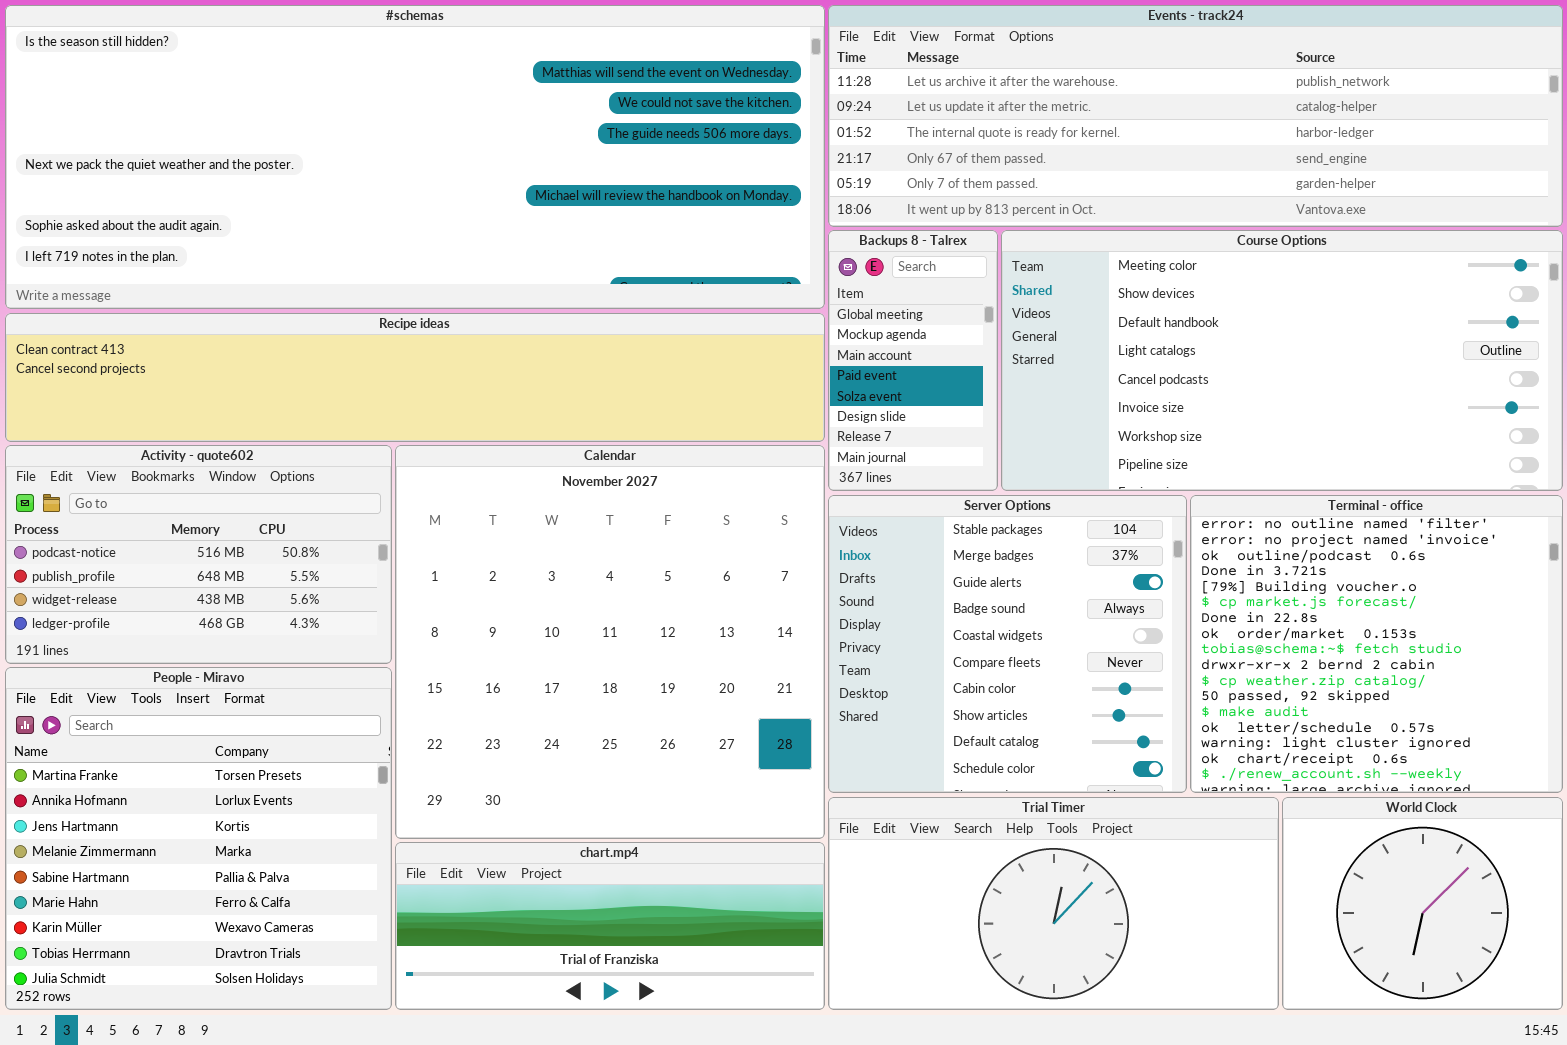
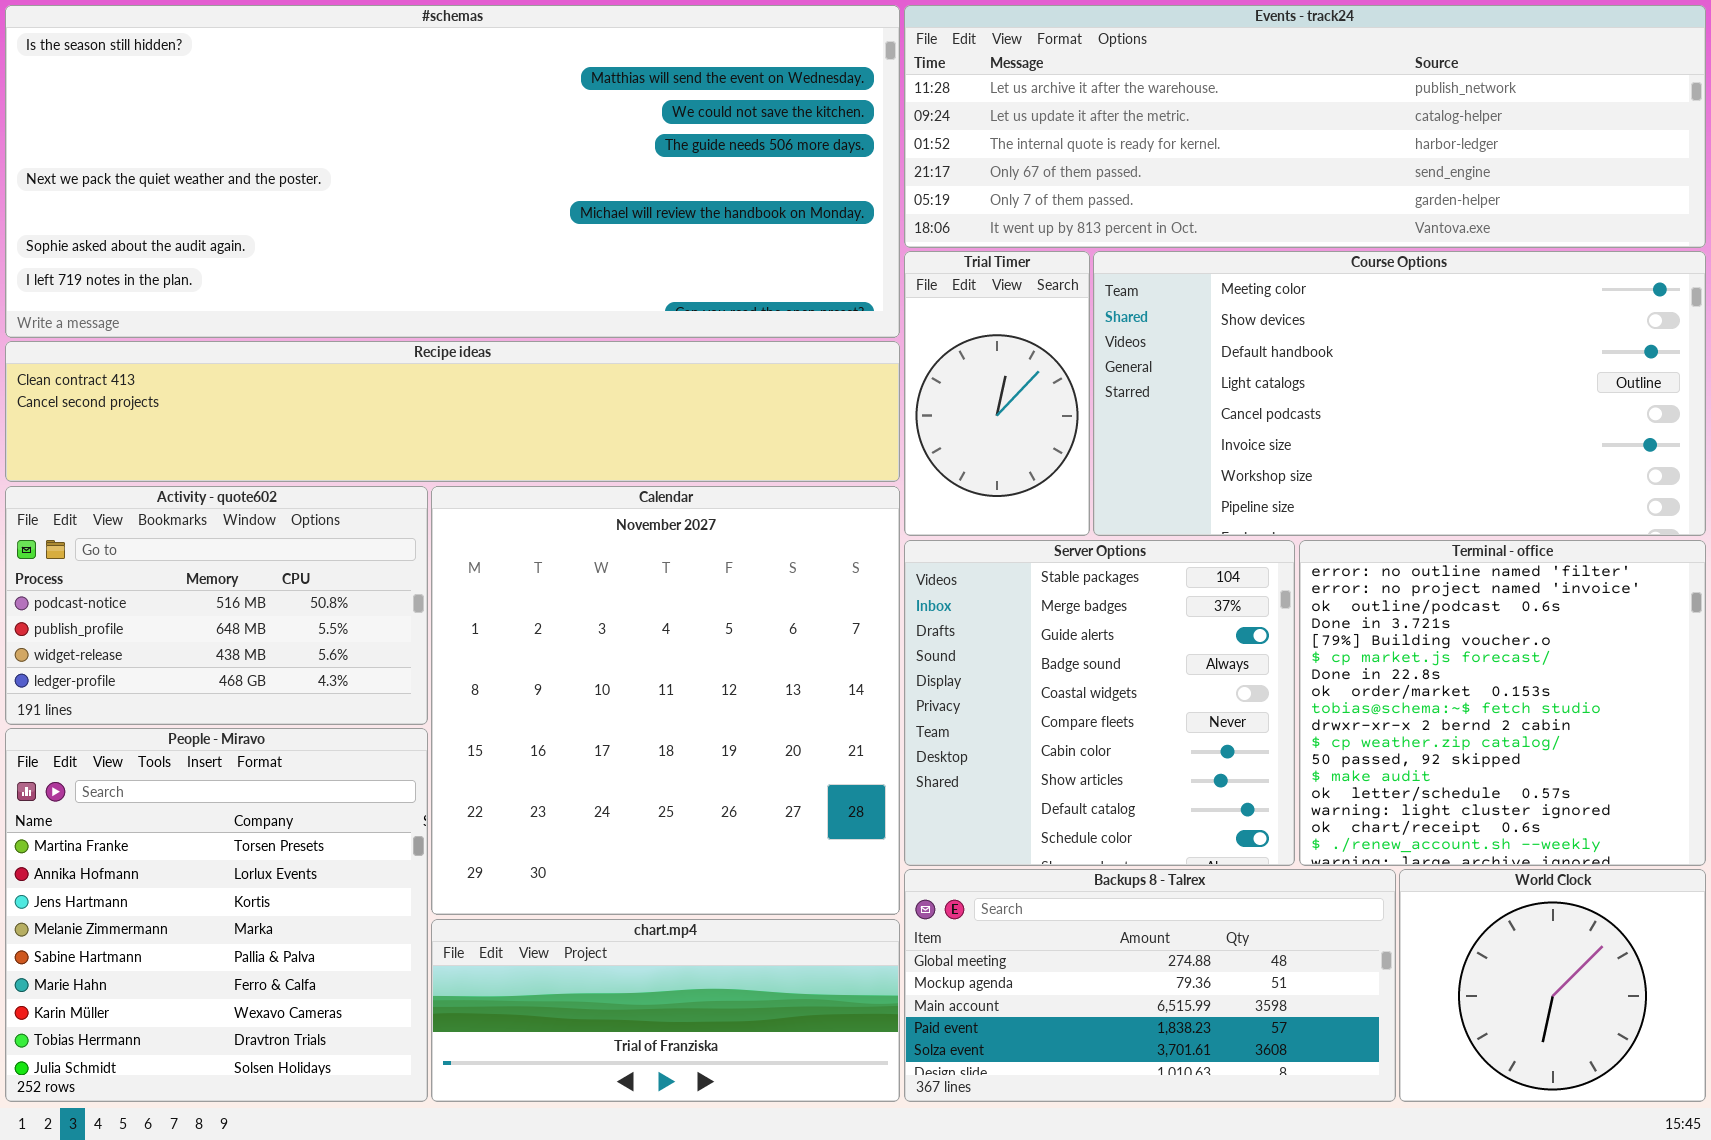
Backups 8 - Talrex: [828,230,998,491] -> [904,869,1396,1102], moved, resized
Trial Timer: [828,797,1279,1010] -> [904,251,1090,536], moved, resized

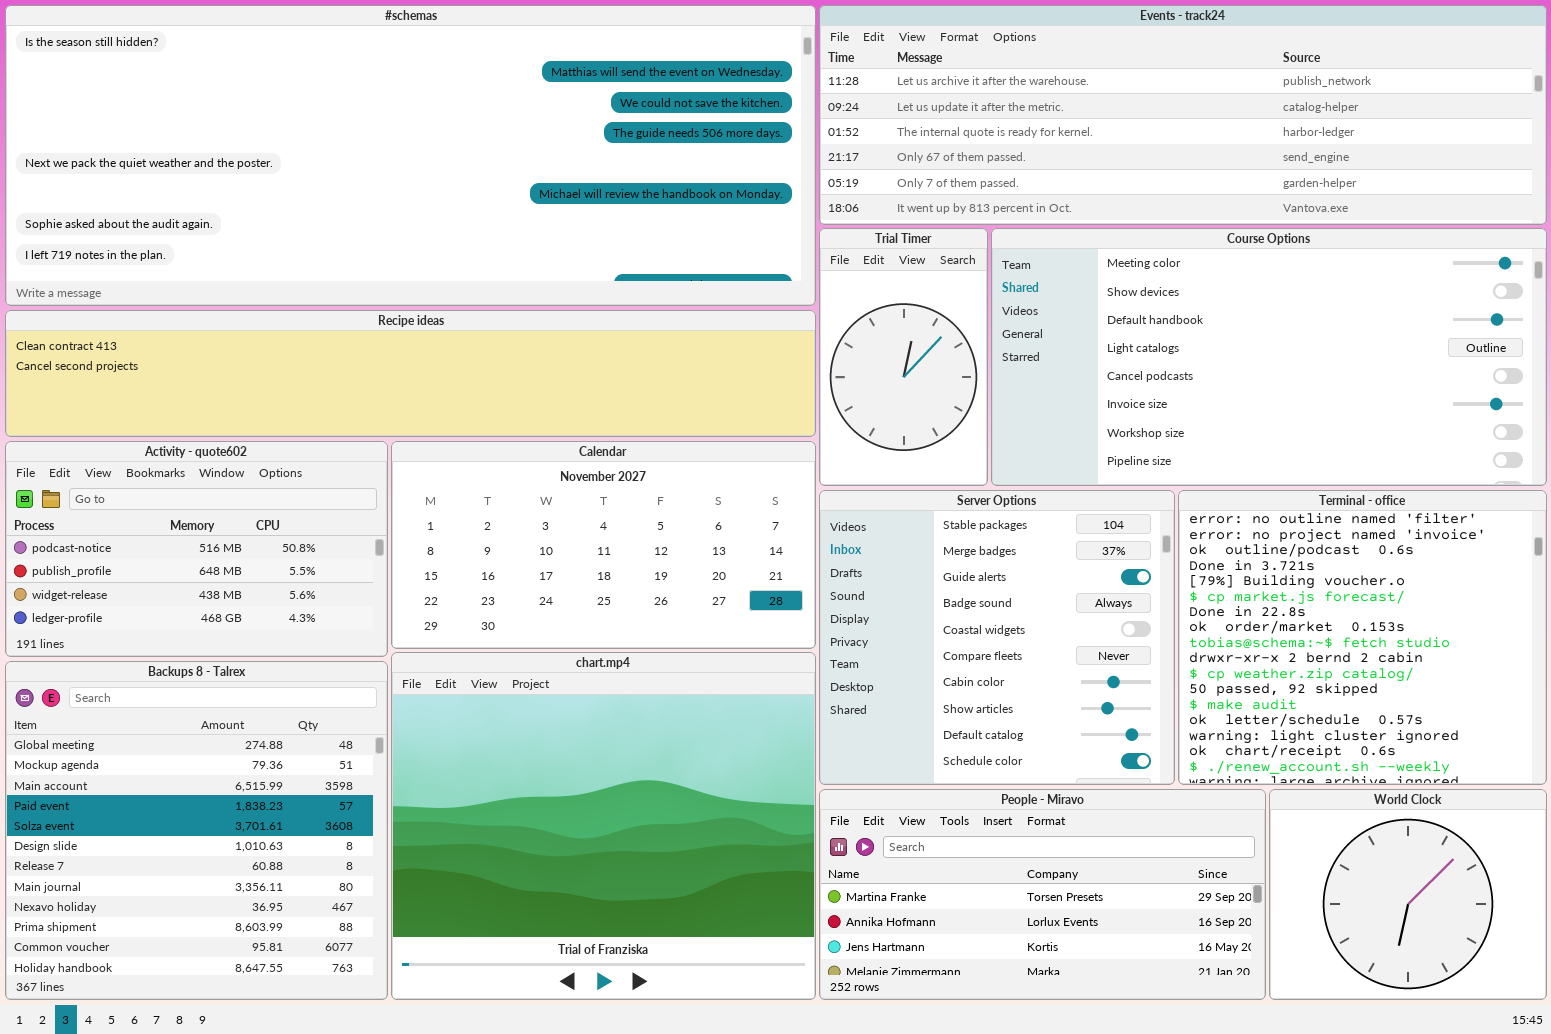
Calendar: [431,486,900,915] -> [391,441,816,649], resized
People - Miravo: [5,728,428,1102] -> [819,789,1266,1000], moved, resized
Backups 8 - Talrex: [904,869,1396,1102] -> [5,661,388,1000], moved, resized
chart.mp4: [431,919,900,1102] -> [391,652,816,1000], resized

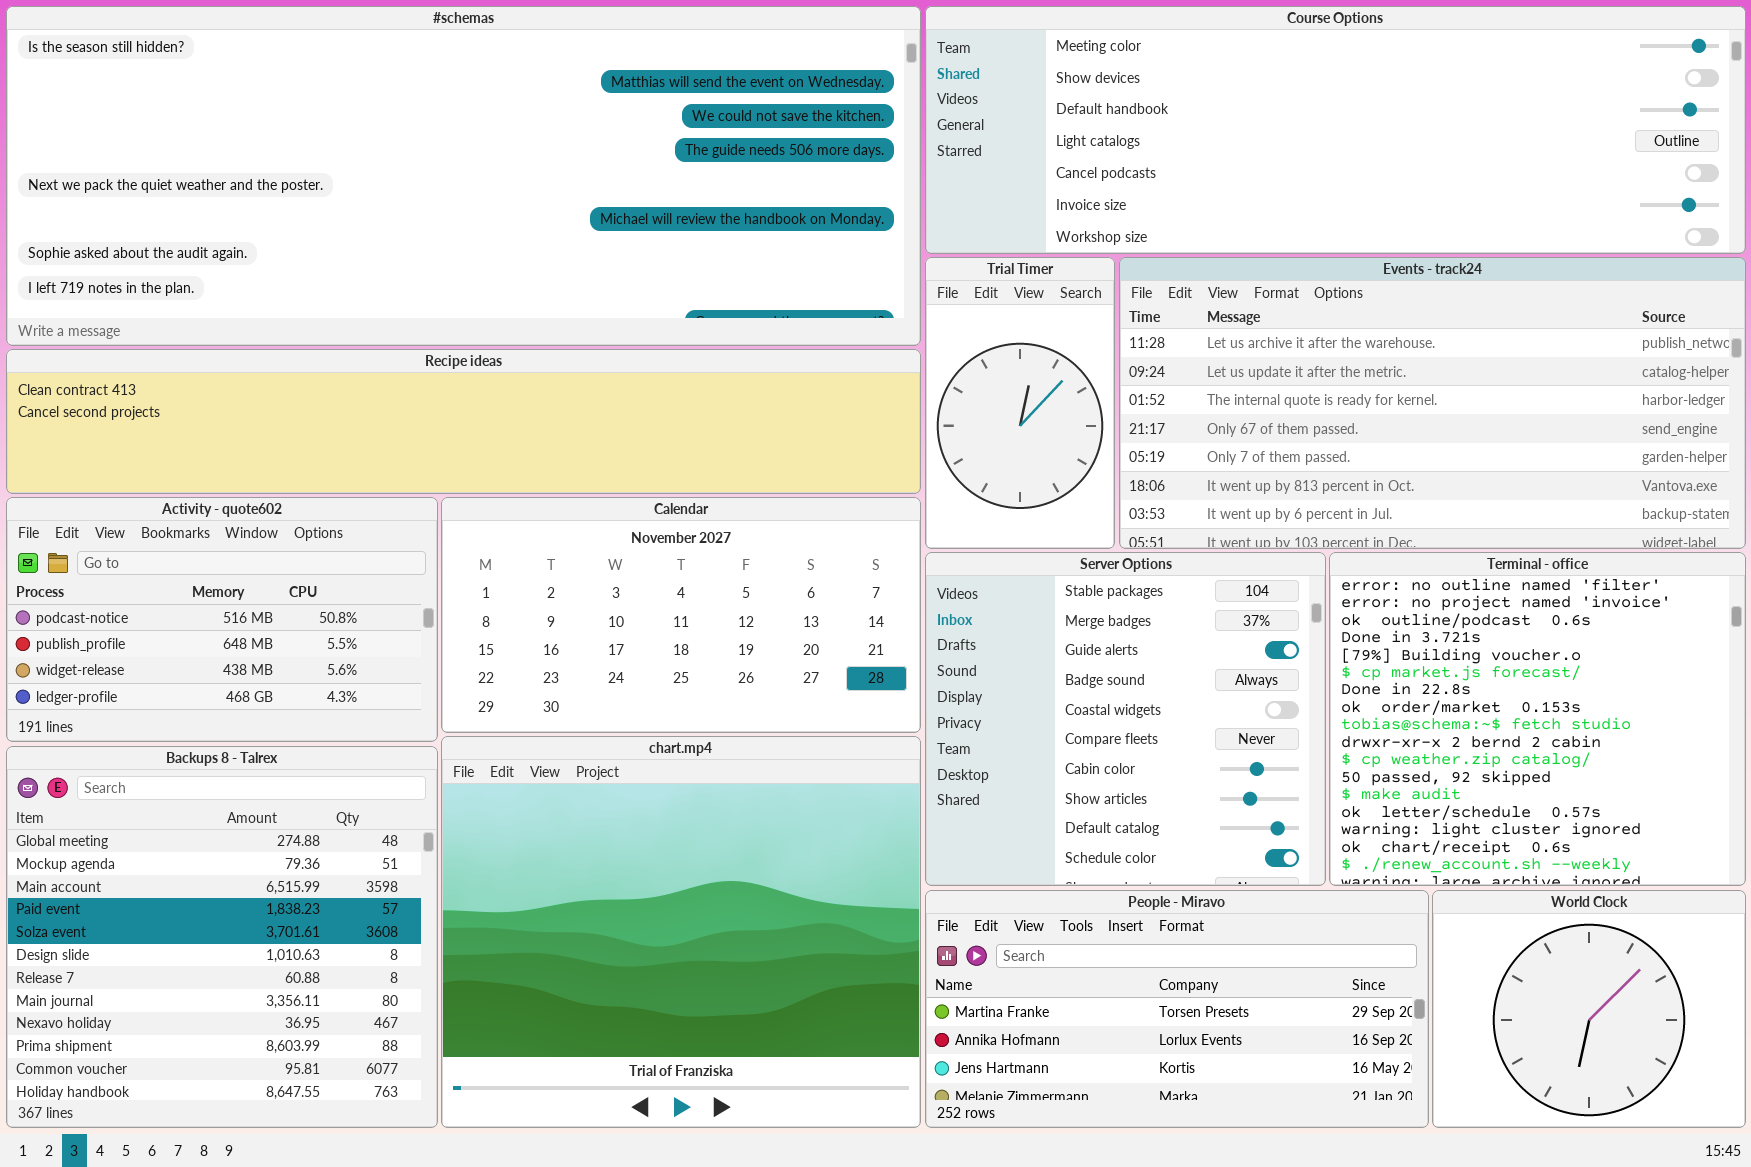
Events - track24: [819,5,1547,225] -> [1119,257,1746,549], moved, resized
Course Options: [991,228,1547,486] -> [925,6,1746,254], moved, resized

